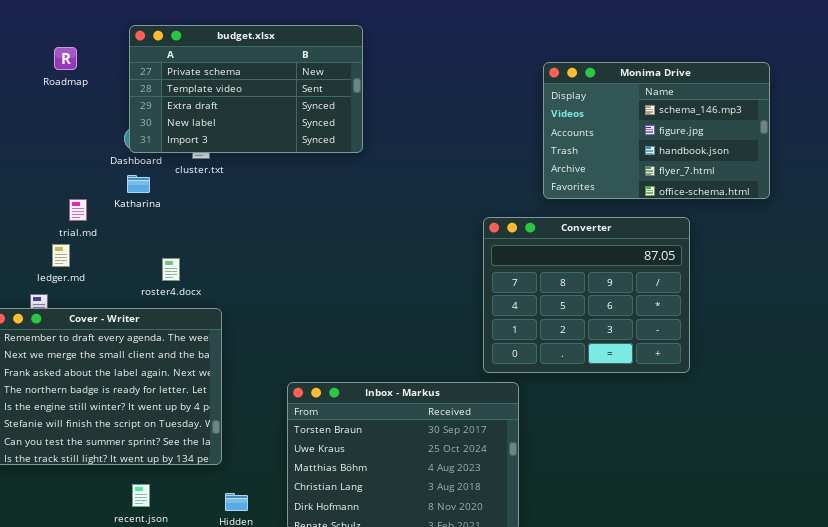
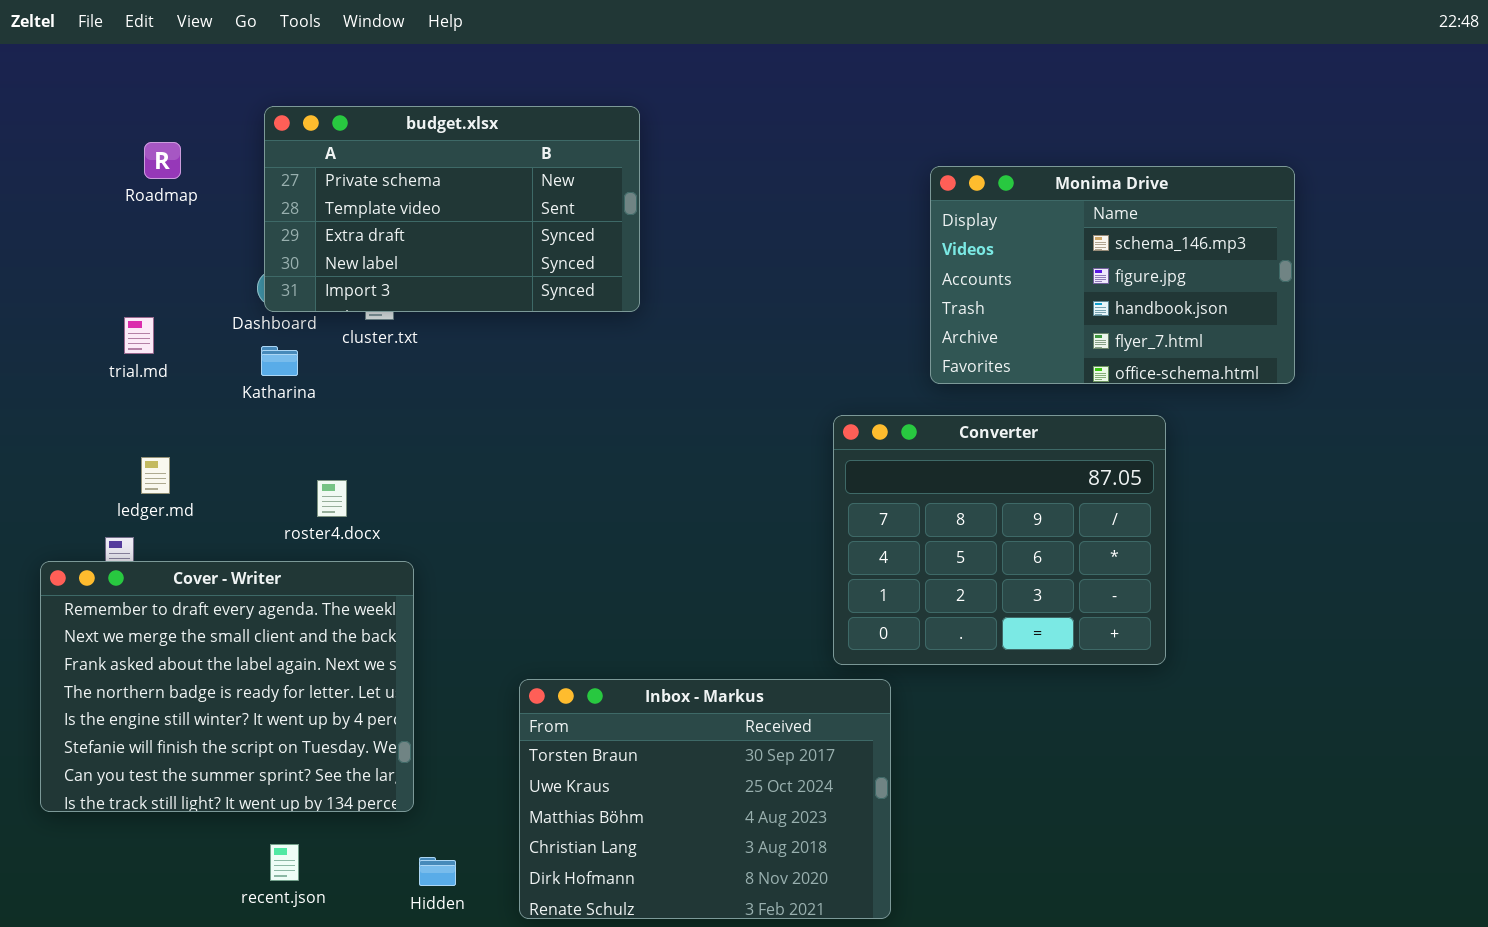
trial.md: [69,199,87,221] -> [124,317,154,354], moved

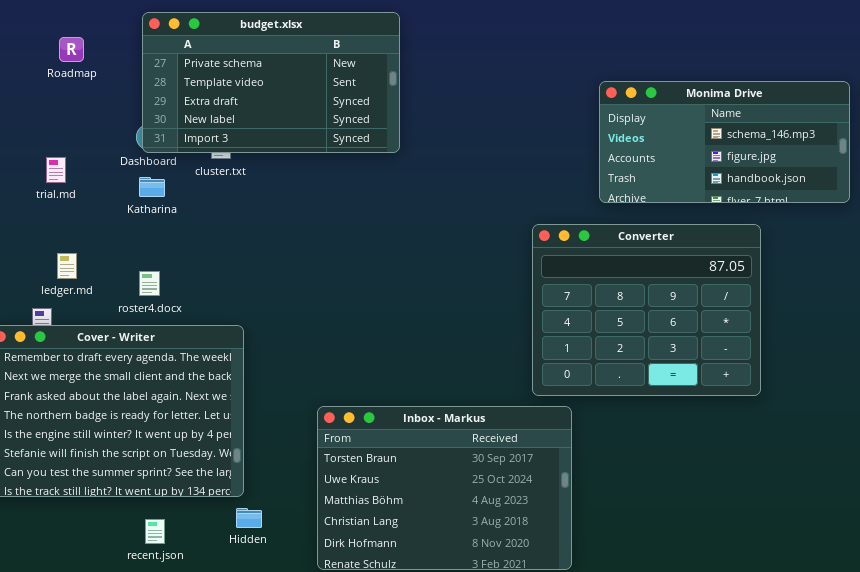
Monima Drive: [930,166,1295,384] -> [599,81,850,203], resized
roster4.docx: [317,480,347,517] -> [139,271,160,296], moved
Hidden: [419,857,456,886] -> [236,508,262,528], moved

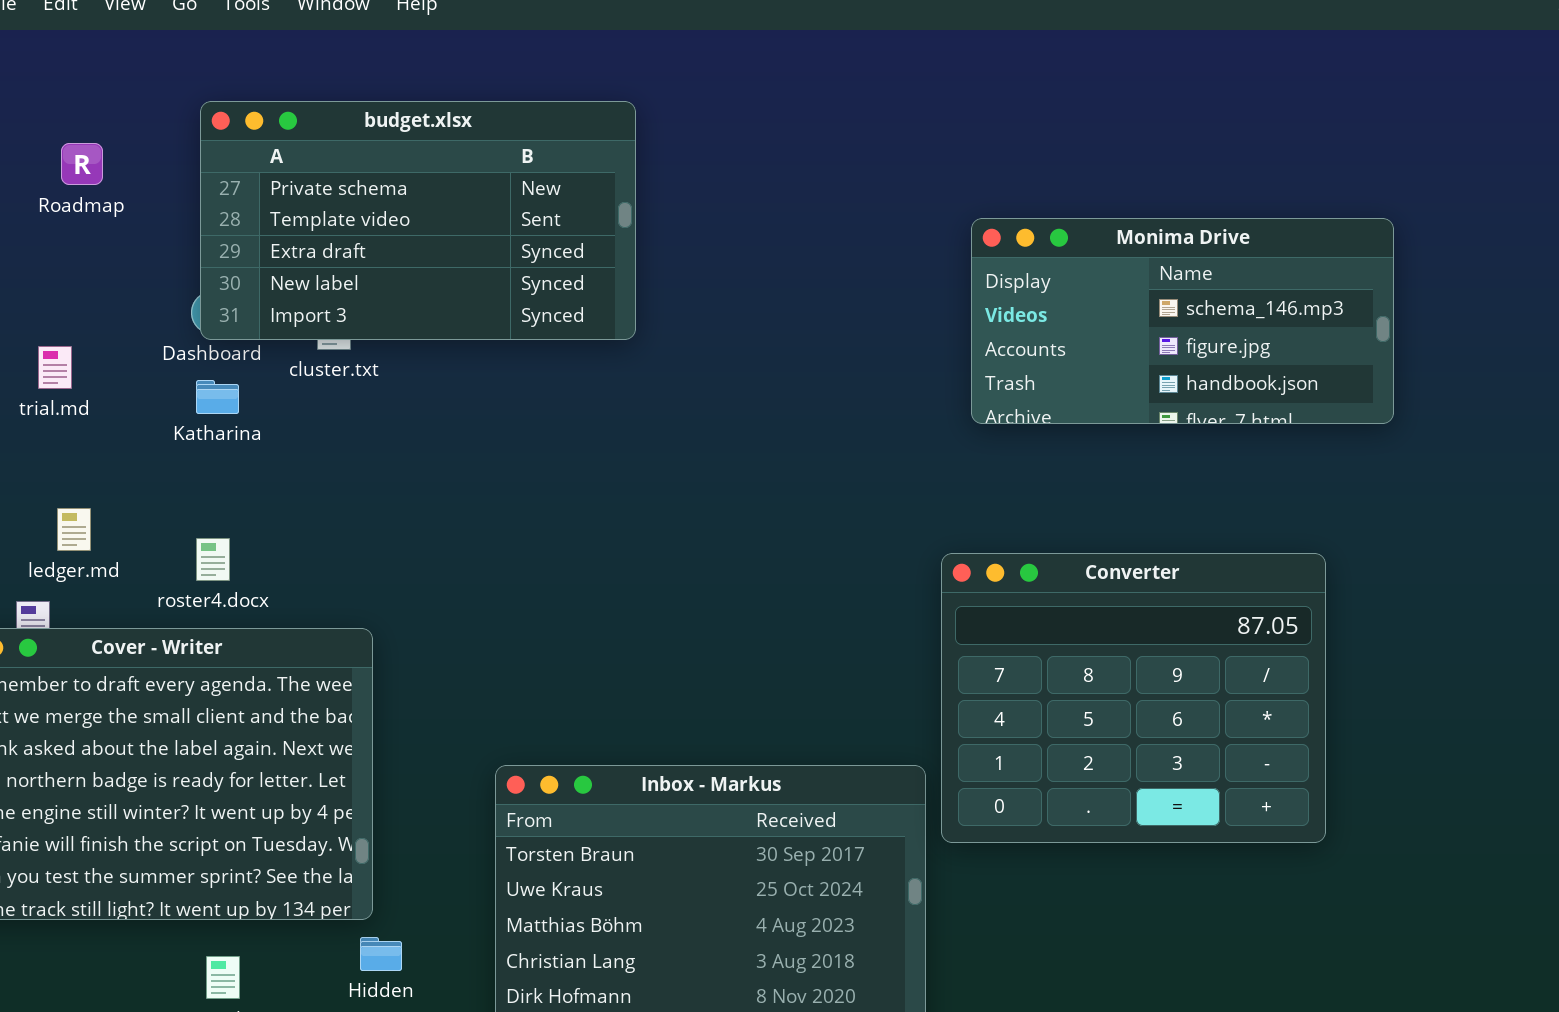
Converter: [532,224,761,396] -> [941,553,1326,843], moved

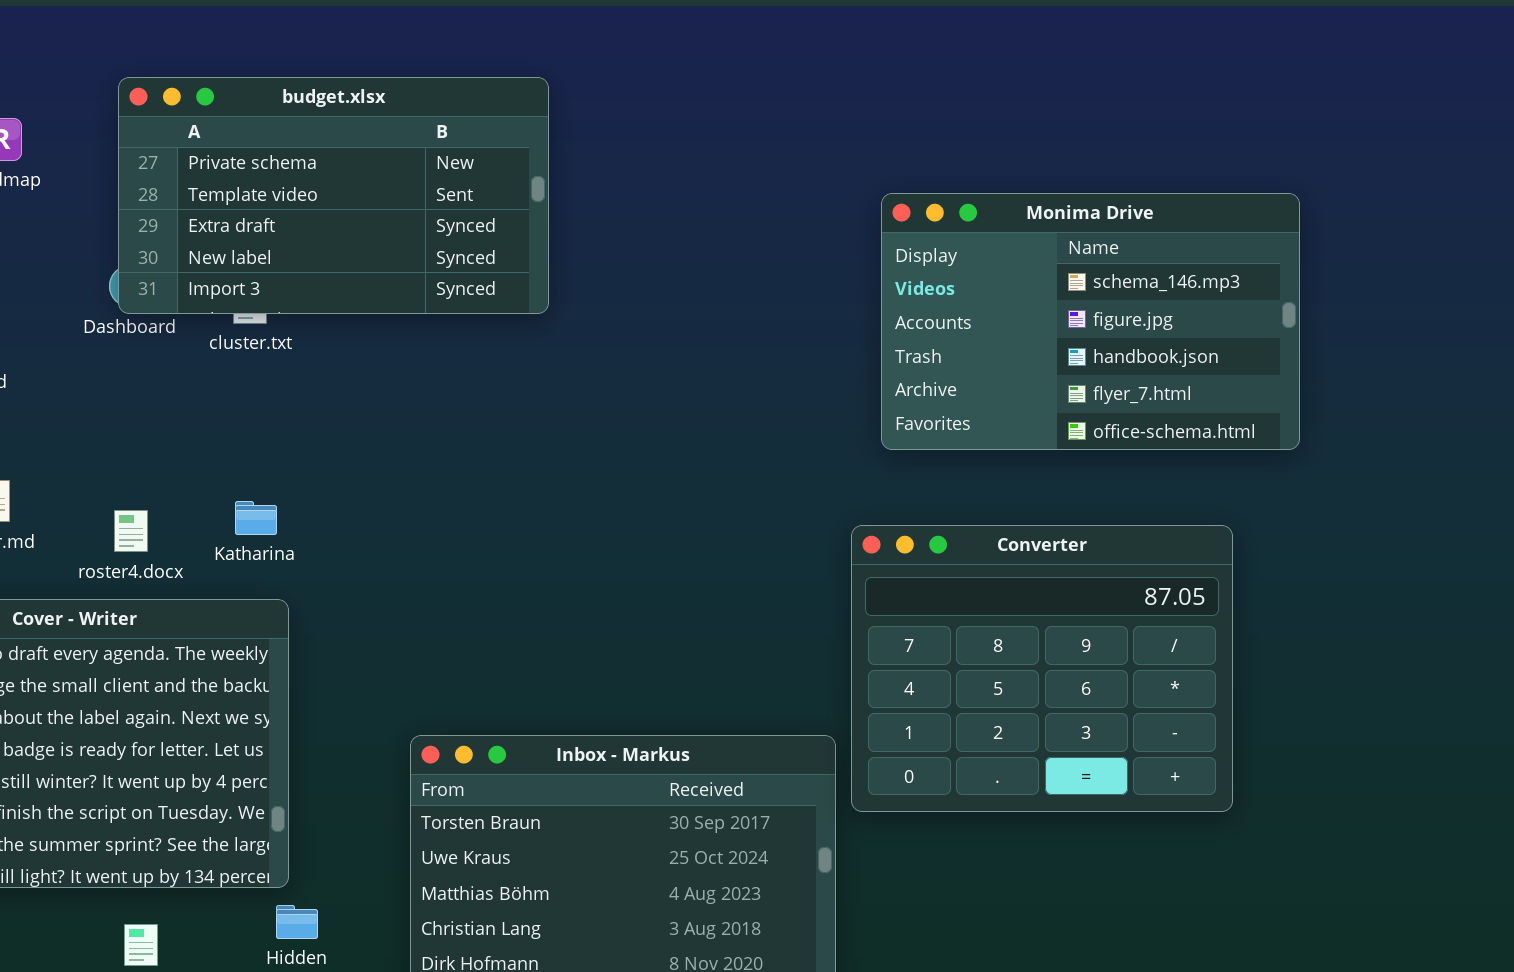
Monima Drive: [971,218,1394,424] -> [881,193,1300,450], resized
Katharina: [196,380,239,414] -> [235,501,277,535], moved

